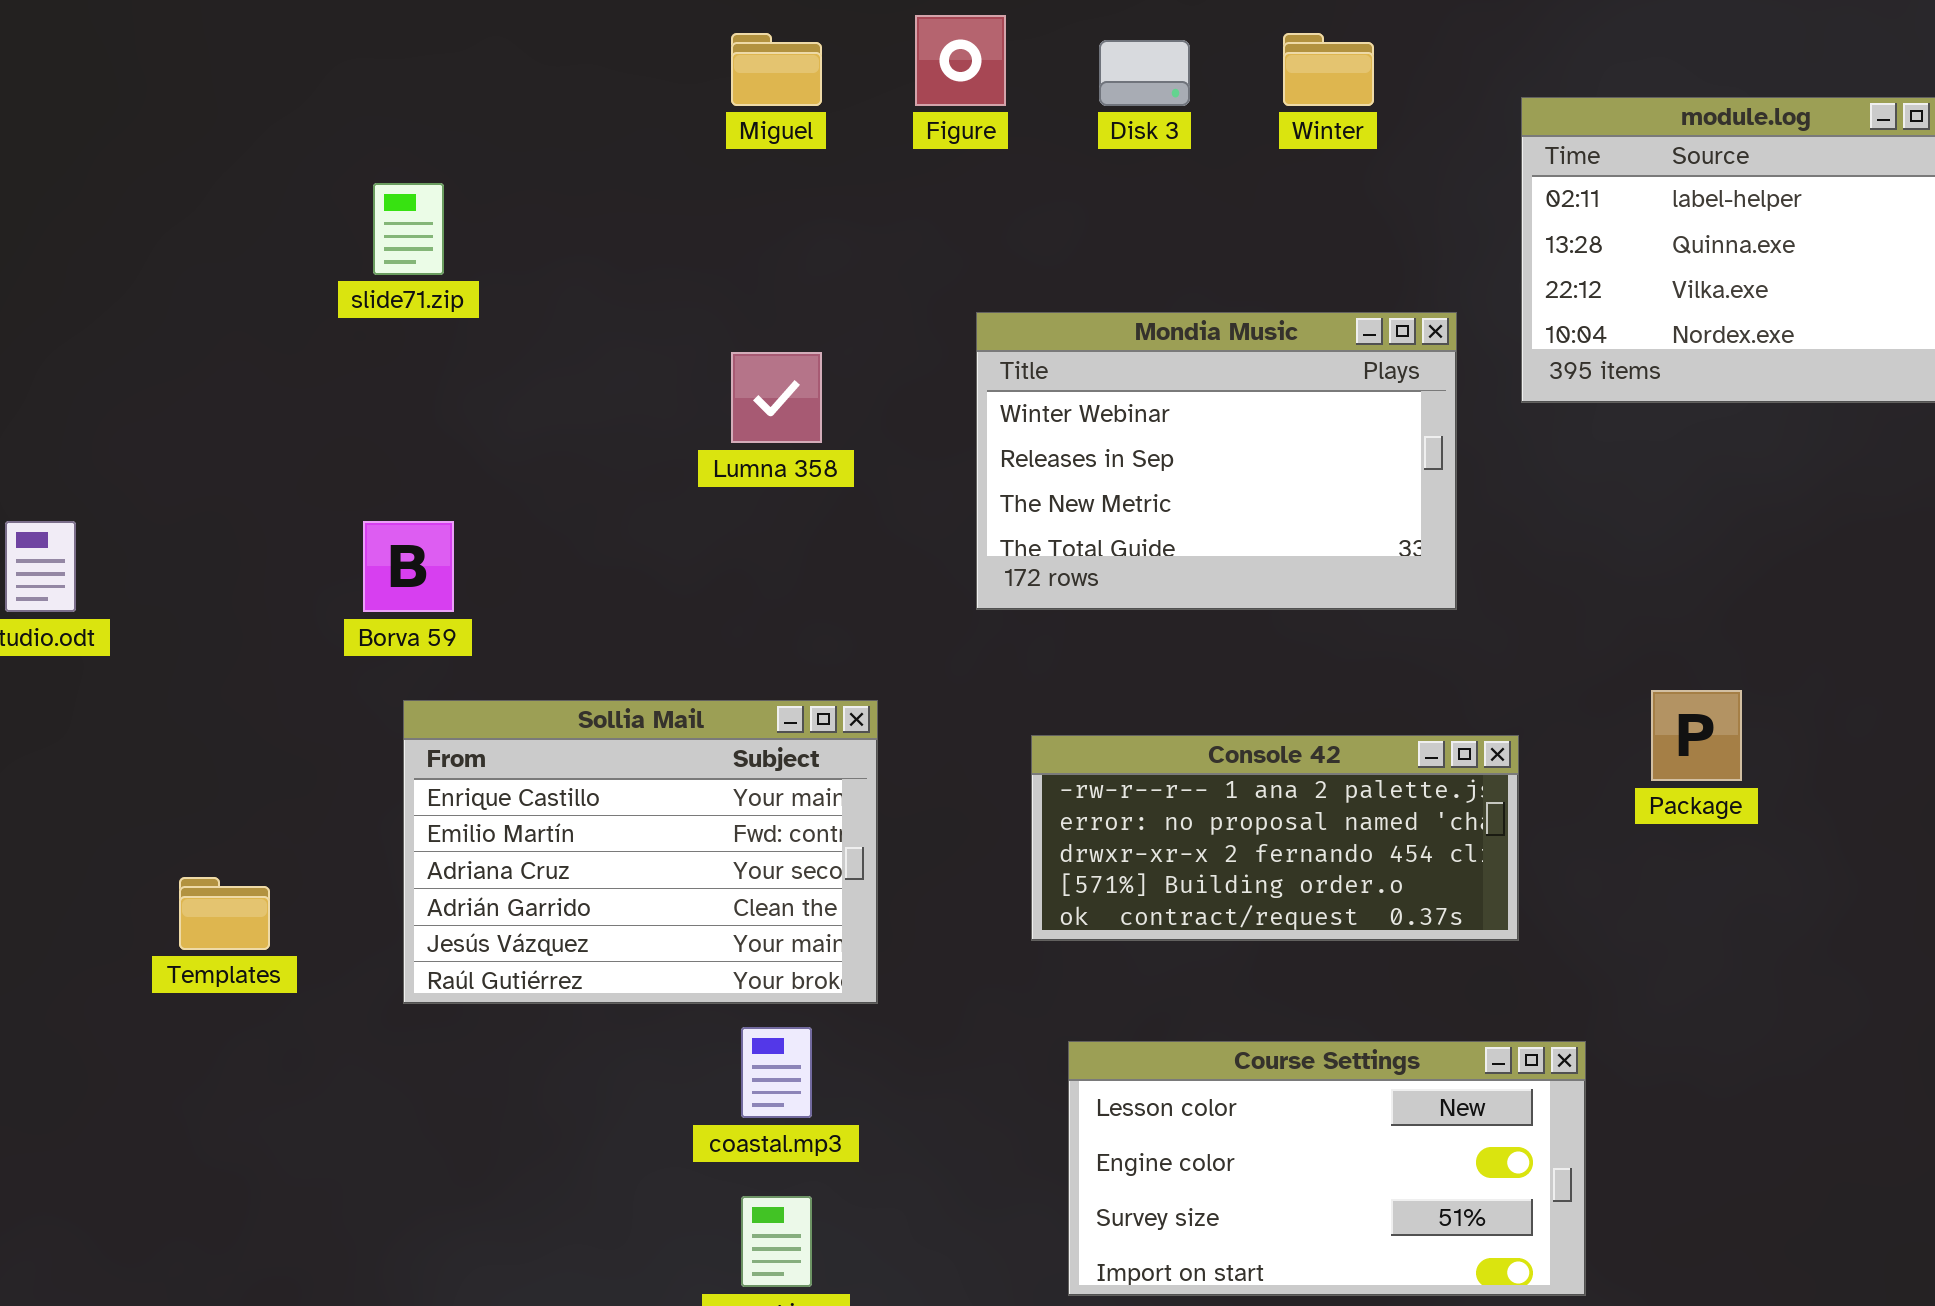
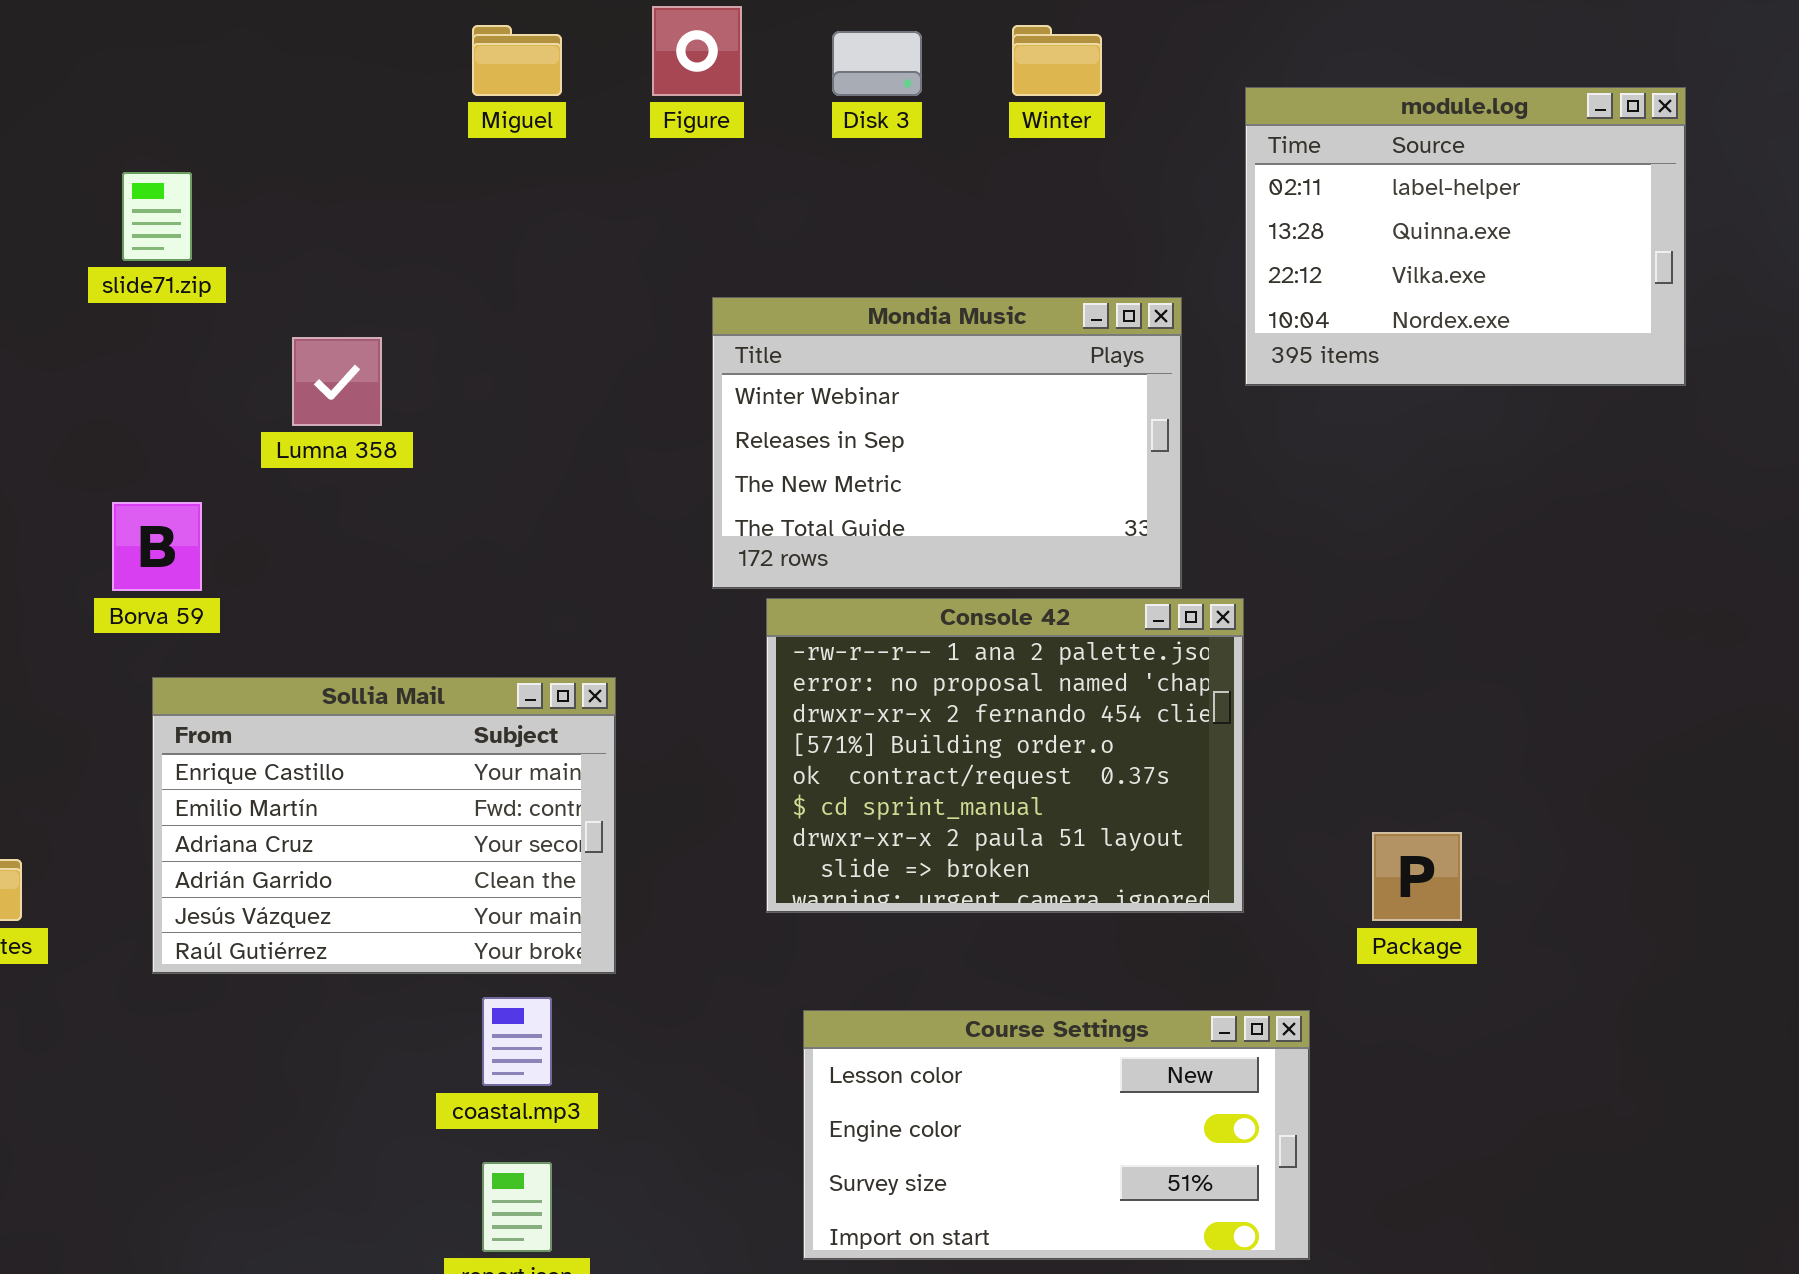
Lumna 358: [731,352,822,443] -> [292,337,382,426], moved
Package: [1651,690,1742,781] -> [1372,832,1462,921], moved
Console 42: [1031,735,1519,941] -> [766,598,1244,913], resized

